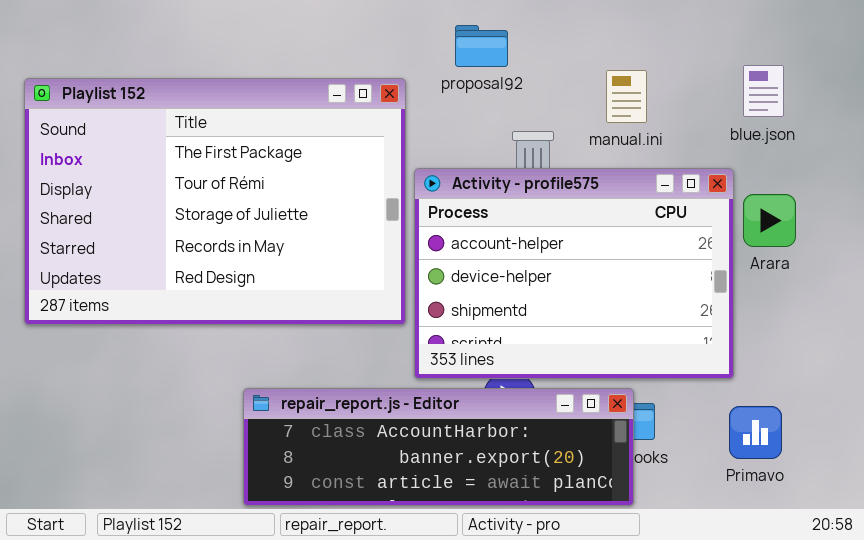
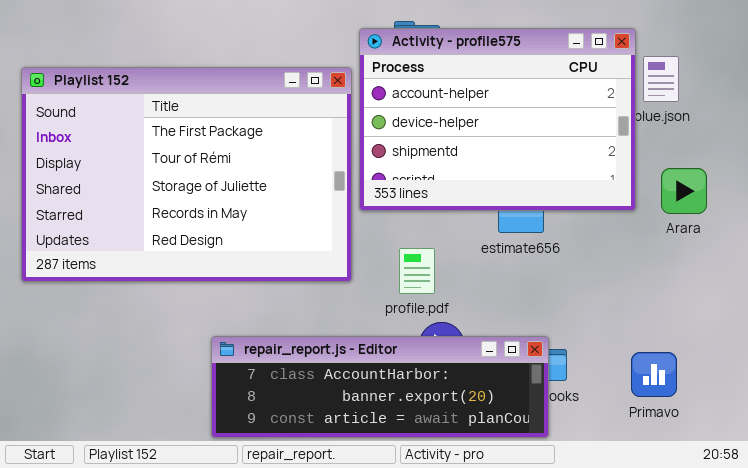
Activity - profile575: [414,168,734,379] -> [359,28,636,211], moved
Arara: [743,194,796,247] -> [661,168,707,214], moved

